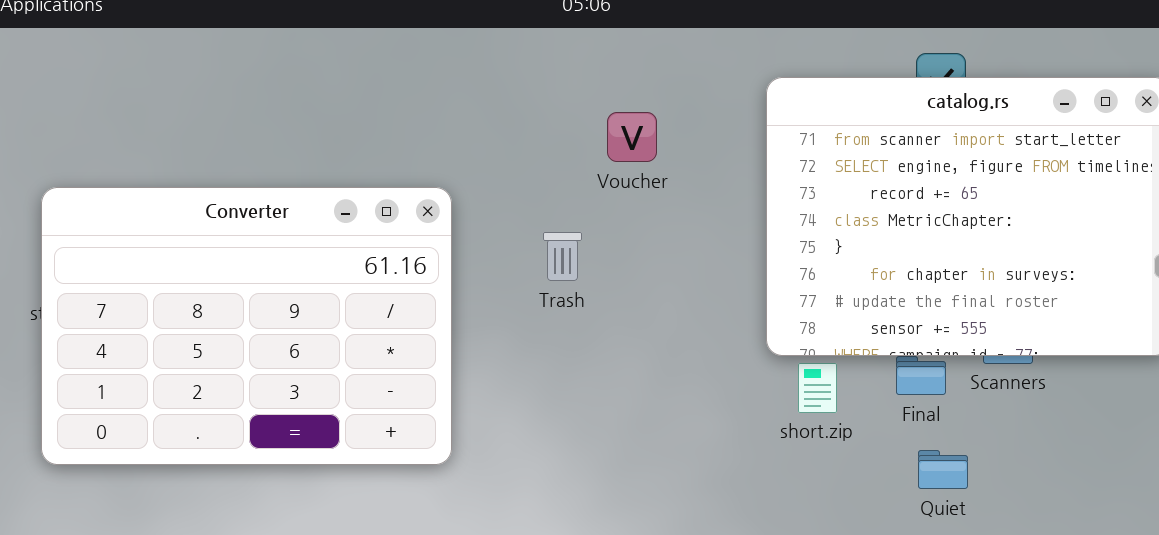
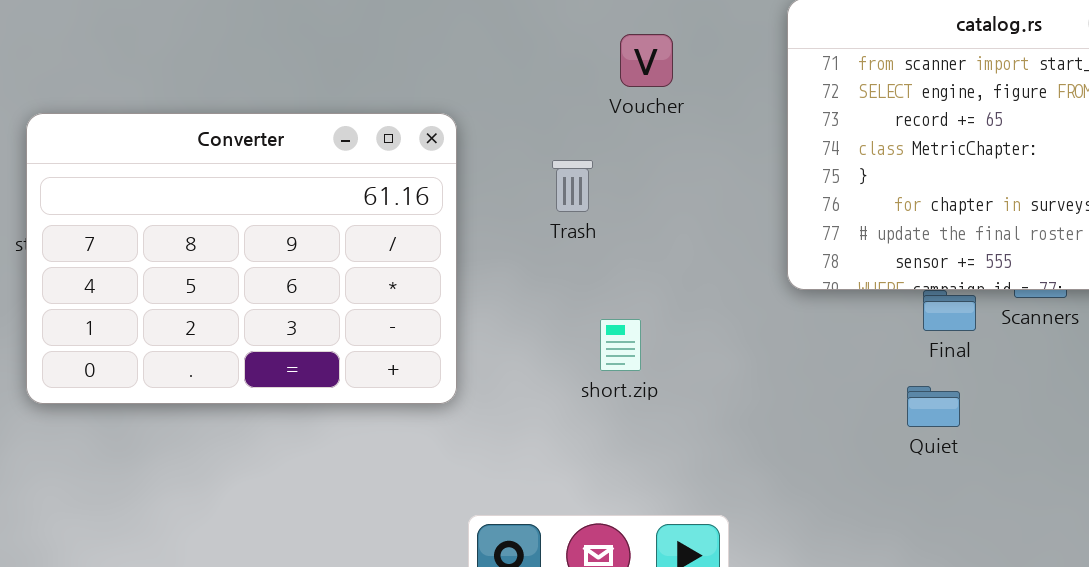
short.zip: [798,363,837,413] -> [600,319,641,371], moved
Quiet: [918,450,968,489] -> [907,386,960,427], moved

